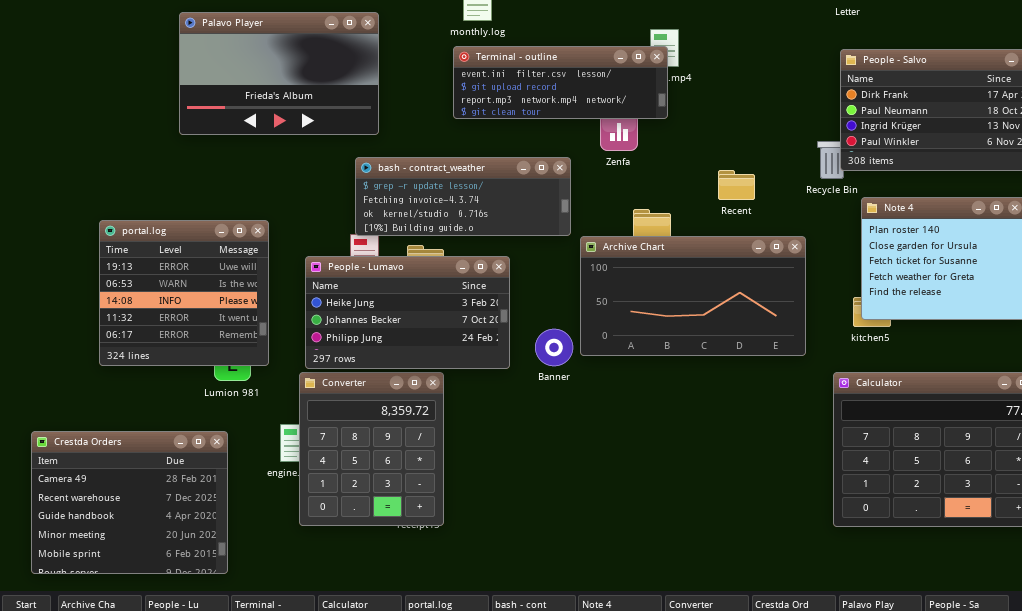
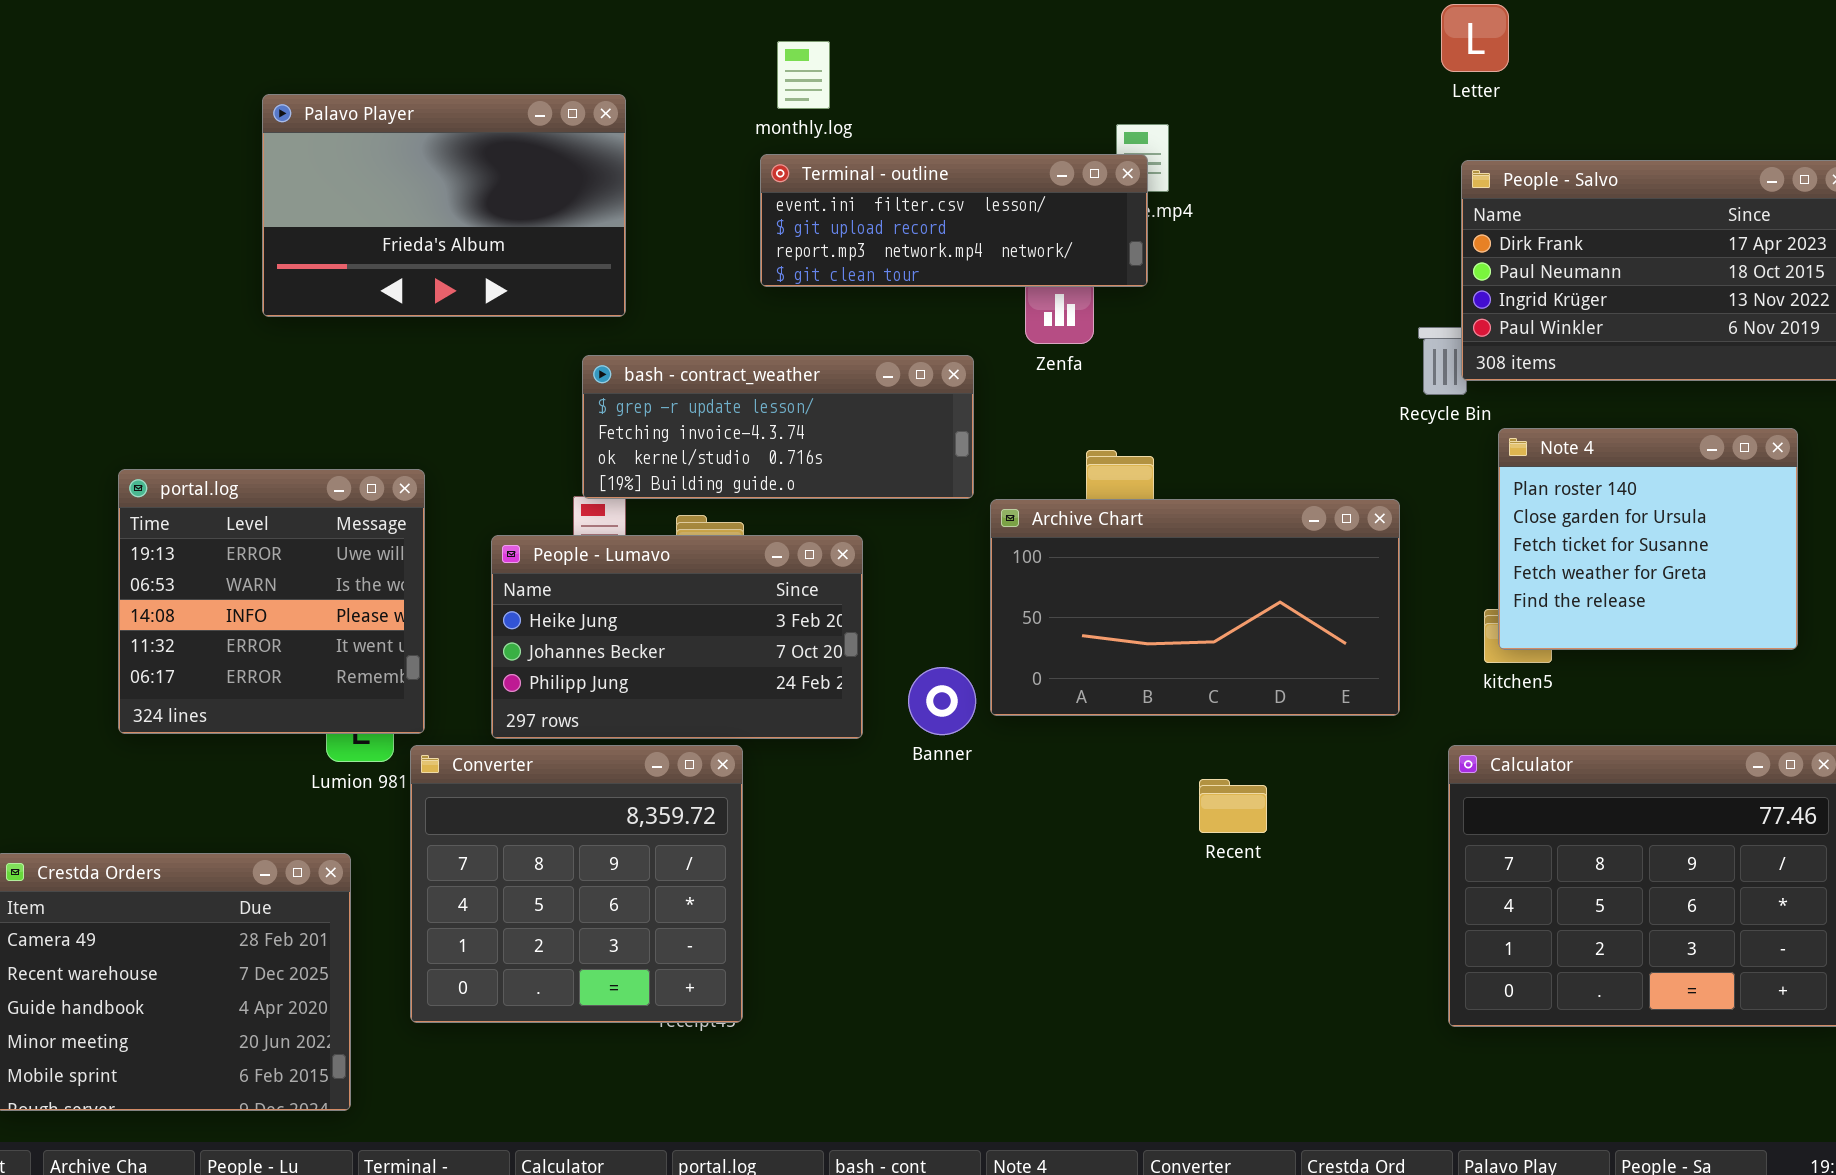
Recent: [718,170,755,200] -> [1199,779,1267,833], moved
Converter: [299,372,444,526] -> [410,745,743,1023], resized

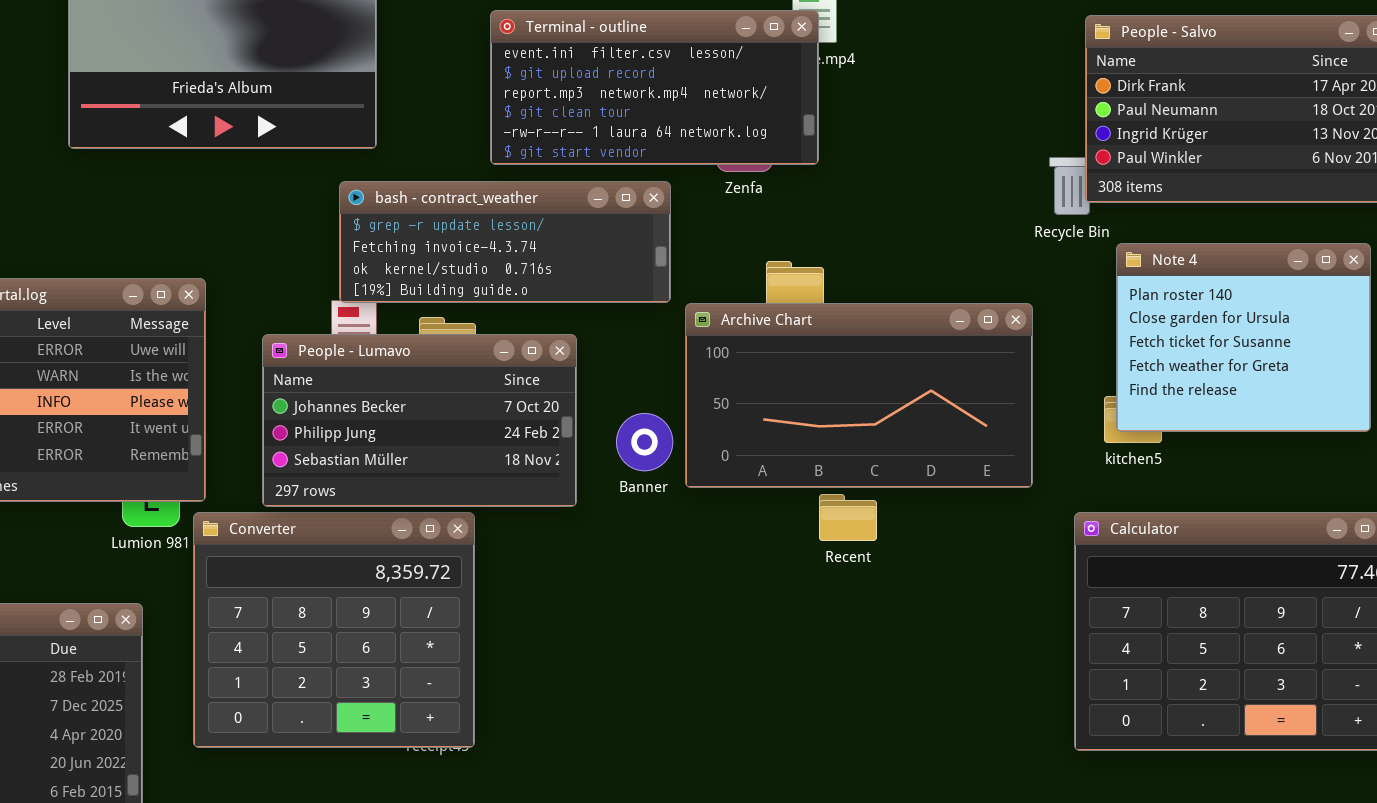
Terminal - outline: [760,154,1148,287] -> [490,10,819,165], resized
People - Lumavo: [491,535,863,739] -> [262,334,577,507], scrolled down 1 row
Banner: [908,667,976,735] -> [616,413,673,471], moved
Recent: [1199,779,1267,833] -> [819,494,877,541], moved

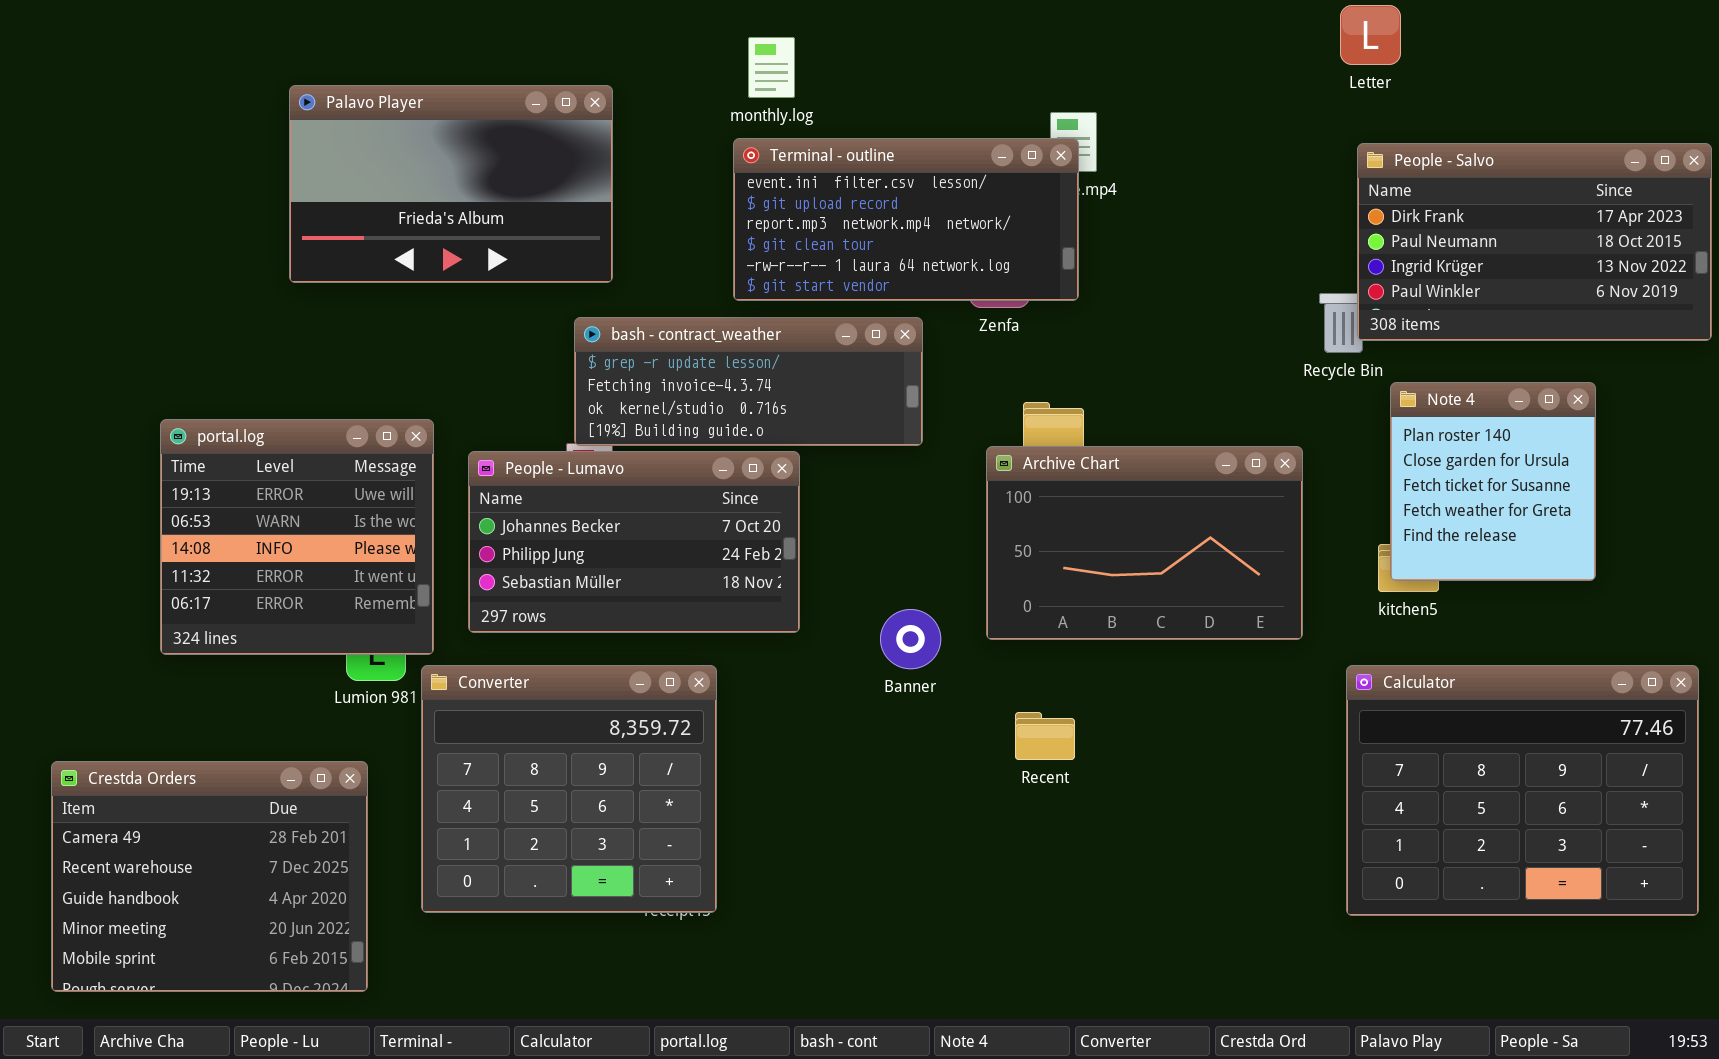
Note 4: [1116,243,1371,432] -> [1390,382,1596,581], resized
Archive Chart: [685,303,1033,488] -> [986,446,1303,640], resized
People - Lumavo: [262,334,577,507] -> [468,451,800,633], moved
Banner: [616,413,673,471] -> [880,609,941,669], moved
Recent: [819,494,877,541] -> [1015,712,1075,760], moved

